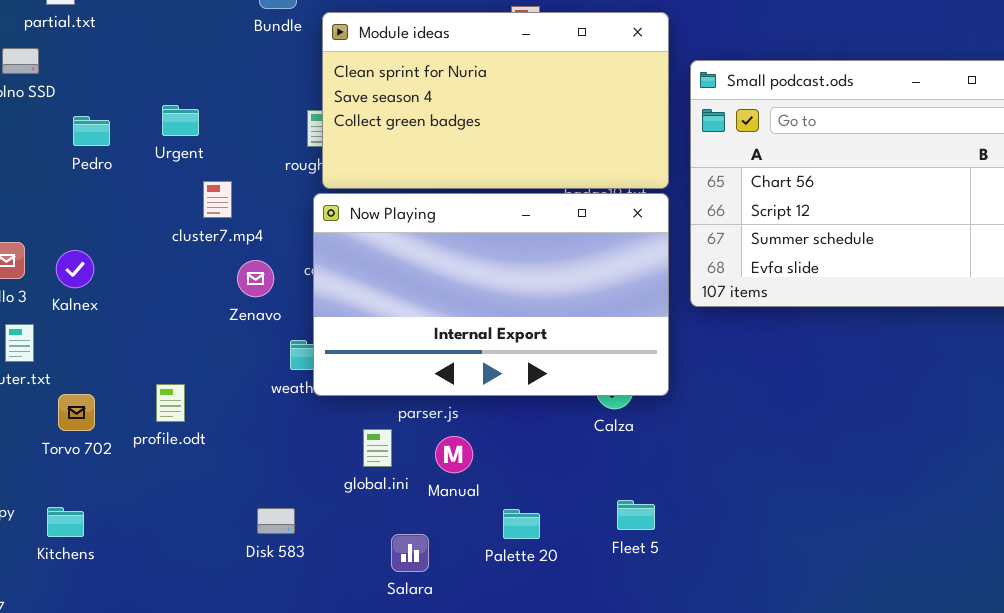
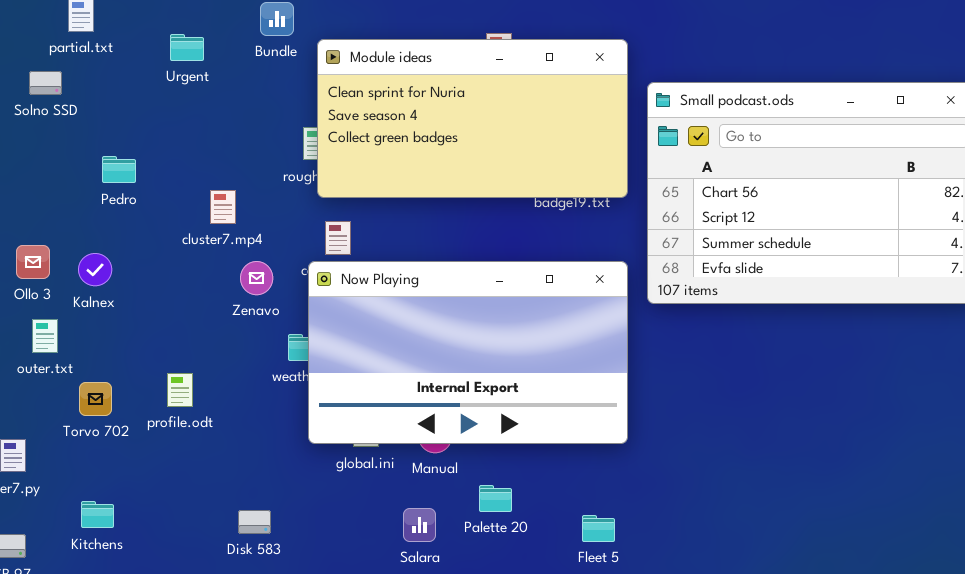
Urgent: [162,105,199,136] -> [170,34,204,61], moved
Pedro: [73,116,110,146] -> [102,156,136,183], moved
Now Playing: [313,193,669,396] -> [308,261,628,444], moved
Fleet 5: [617,500,655,530] -> [582,515,615,542], moved
Kitchens: [47,507,84,537] -> [81,501,114,528], moved
Disk 583: [257,508,295,534] -> [238,510,271,534], moved
Salara: [391,534,429,572] -> [403,508,436,542], moved

